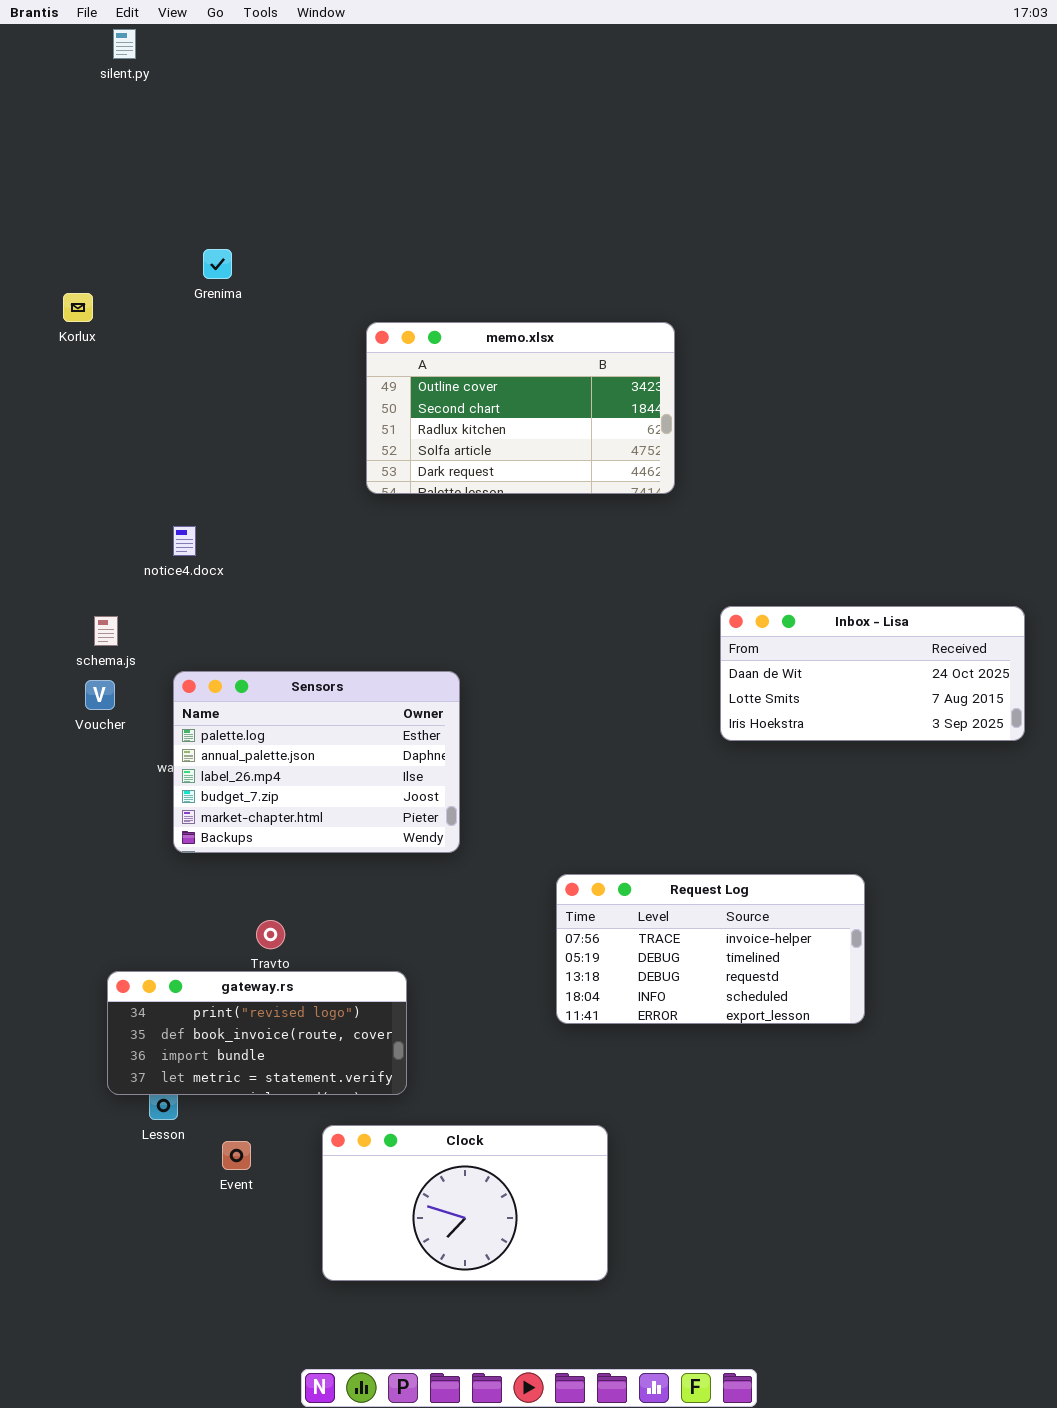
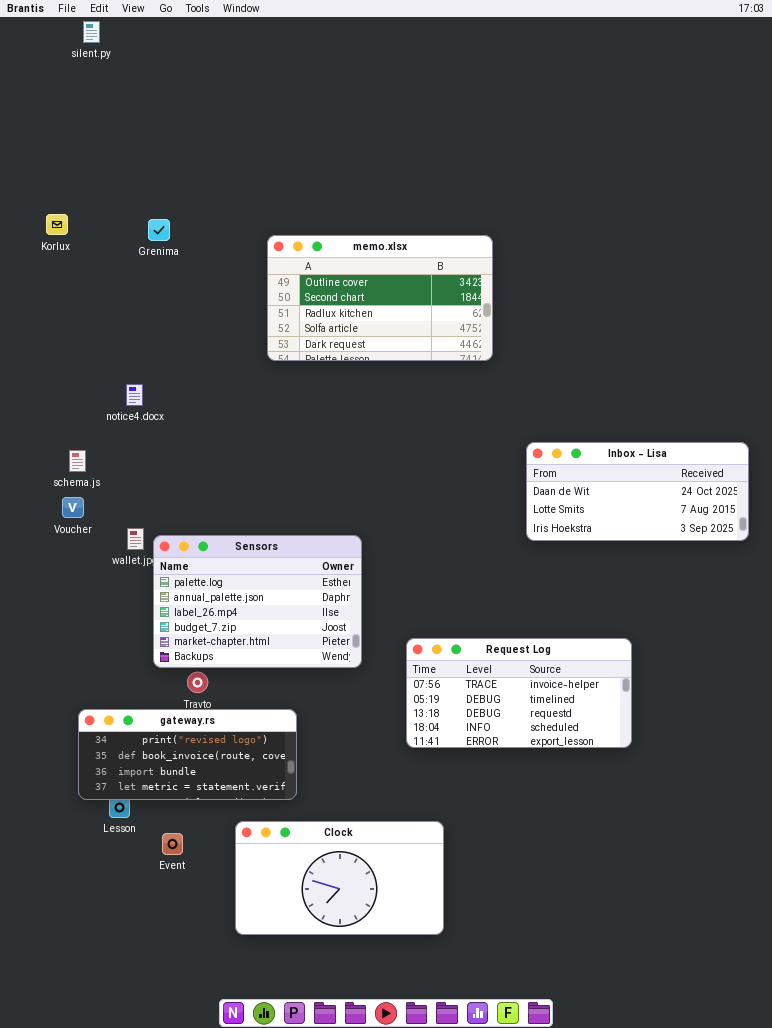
Grenima: [203,249,232,279] -> [148,219,170,241], moved
Sensors: [173,671,460,853] -> [153,535,362,668], moved

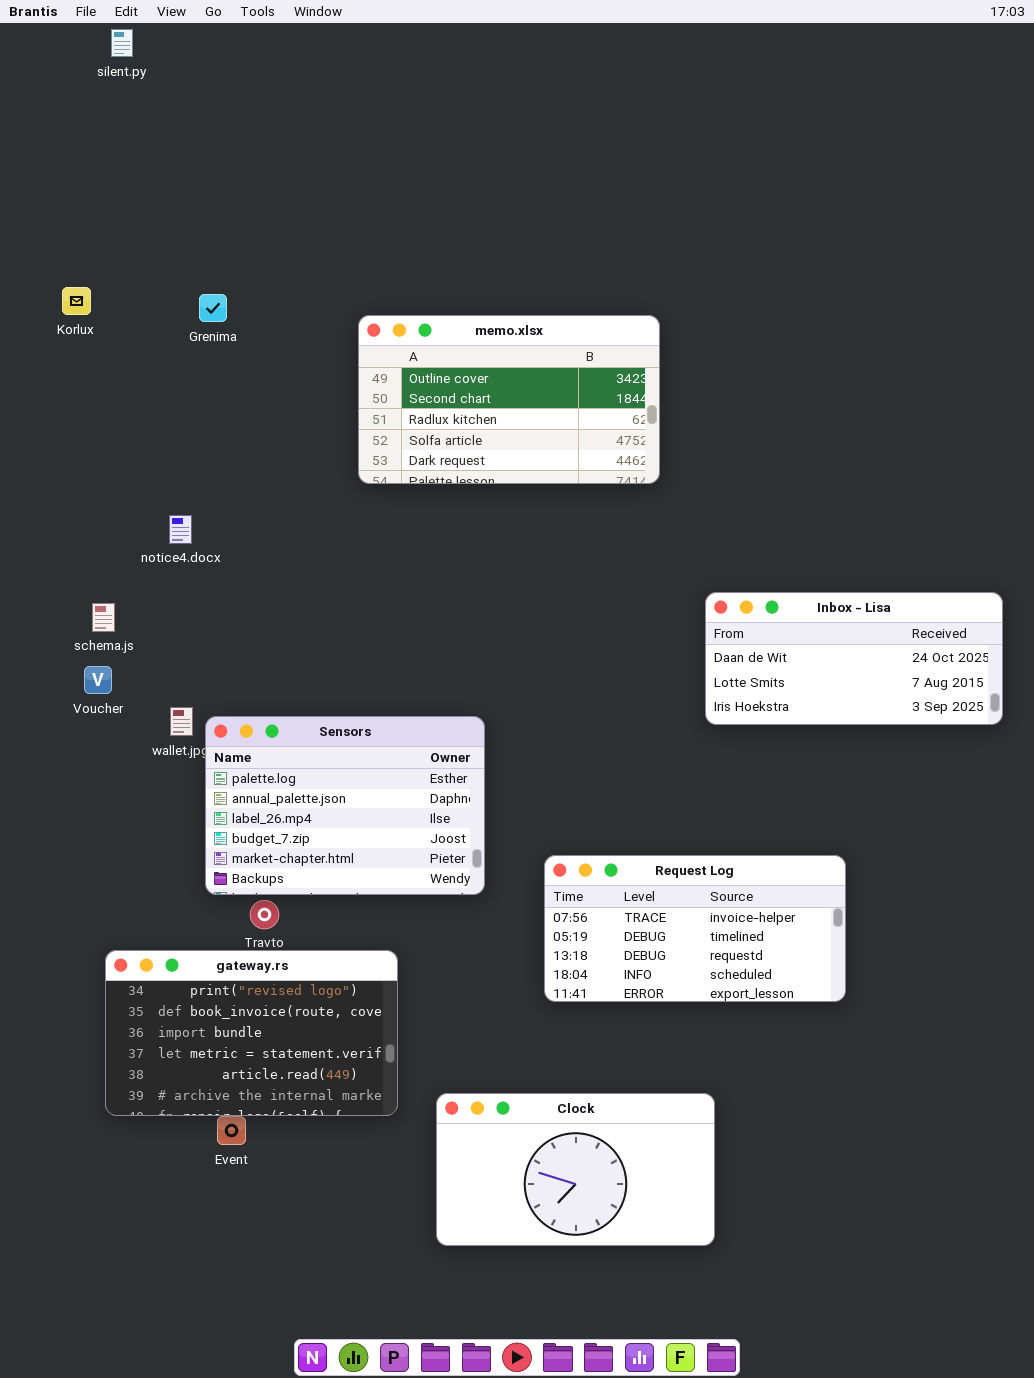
gateway.rs: [78,709,297,800] -> [105,950,398,1116], resized
Clock: [235,821,444,935] -> [436,1093,715,1246], moved

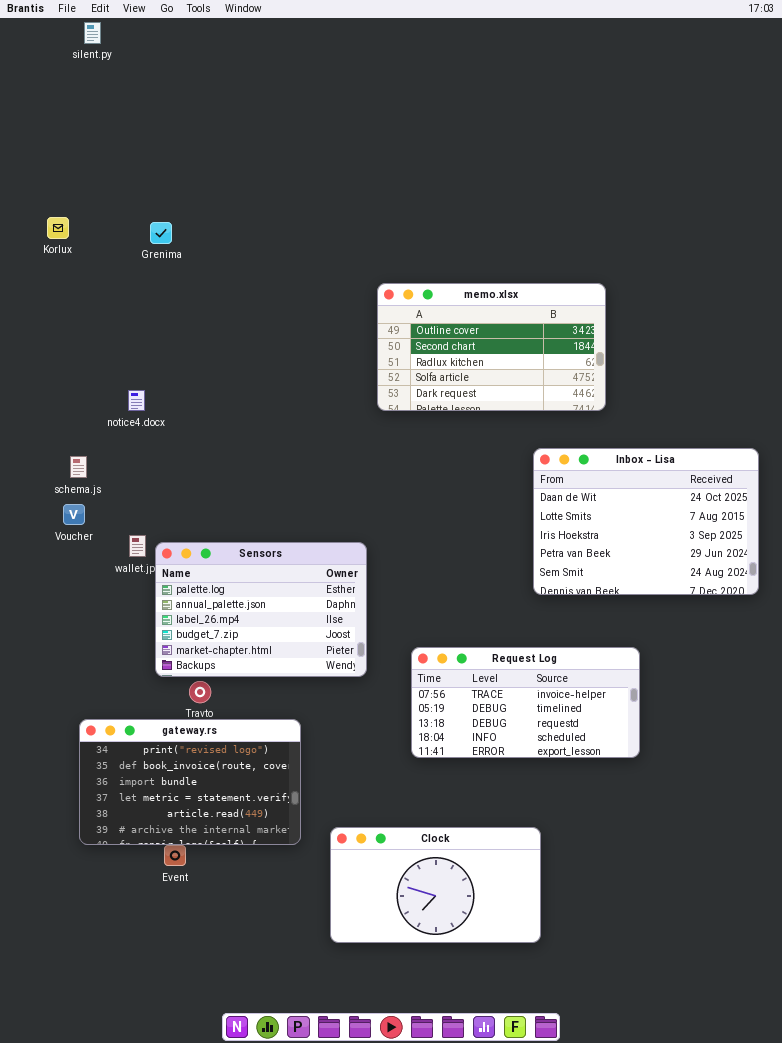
memo.xlsx: [358,315,660,484] -> [377,283,606,411], moved
Inbox - Lisa: [705,592,1003,725] -> [533,448,759,595], resized

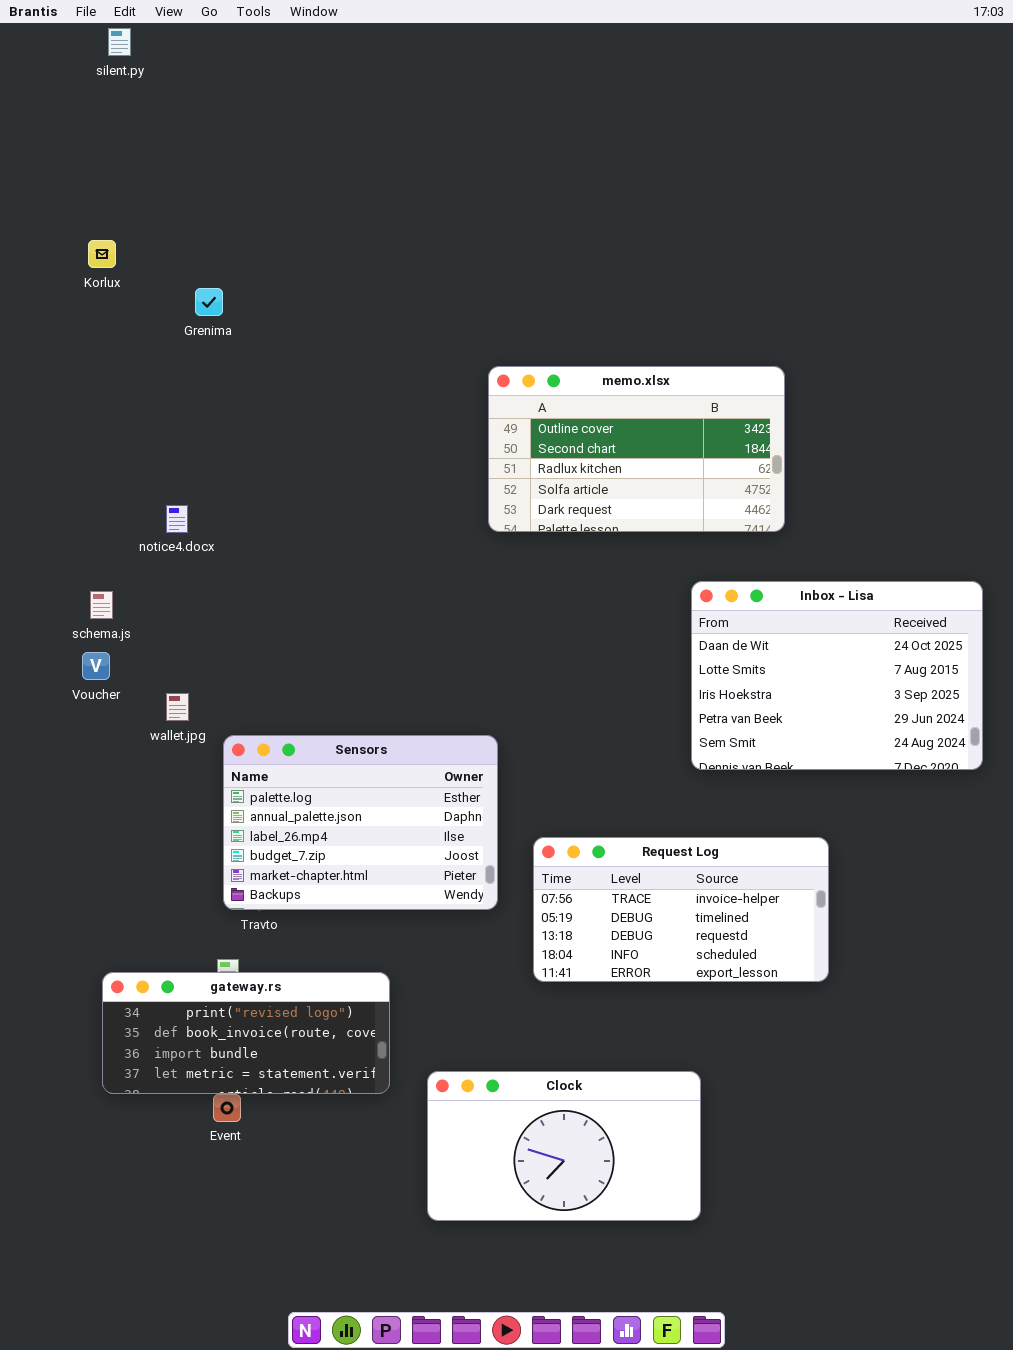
Korlux: [47,217,69,239] -> [88,240,116,268], moved
Sensors: [155,542,367,677] -> [223,735,498,910], moved
gateway.rs: [79,719,301,845] -> [102,972,390,1094], resized

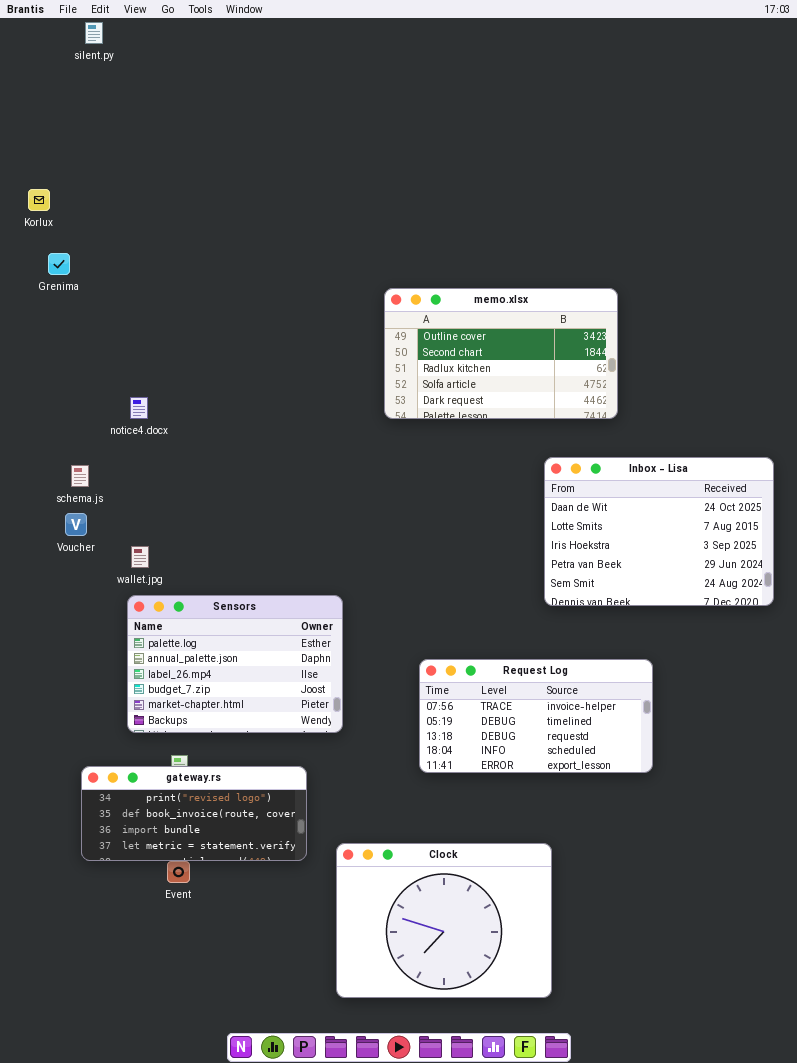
Korlux: [88,240,116,268] -> [28,189,50,211], moved
Grenima: [195,288,223,316] -> [48,253,70,275], moved
Sensors: [223,735,498,910] -> [127,595,343,733], moved
Clock: [427,1071,701,1221] -> [336,843,552,998], resized

